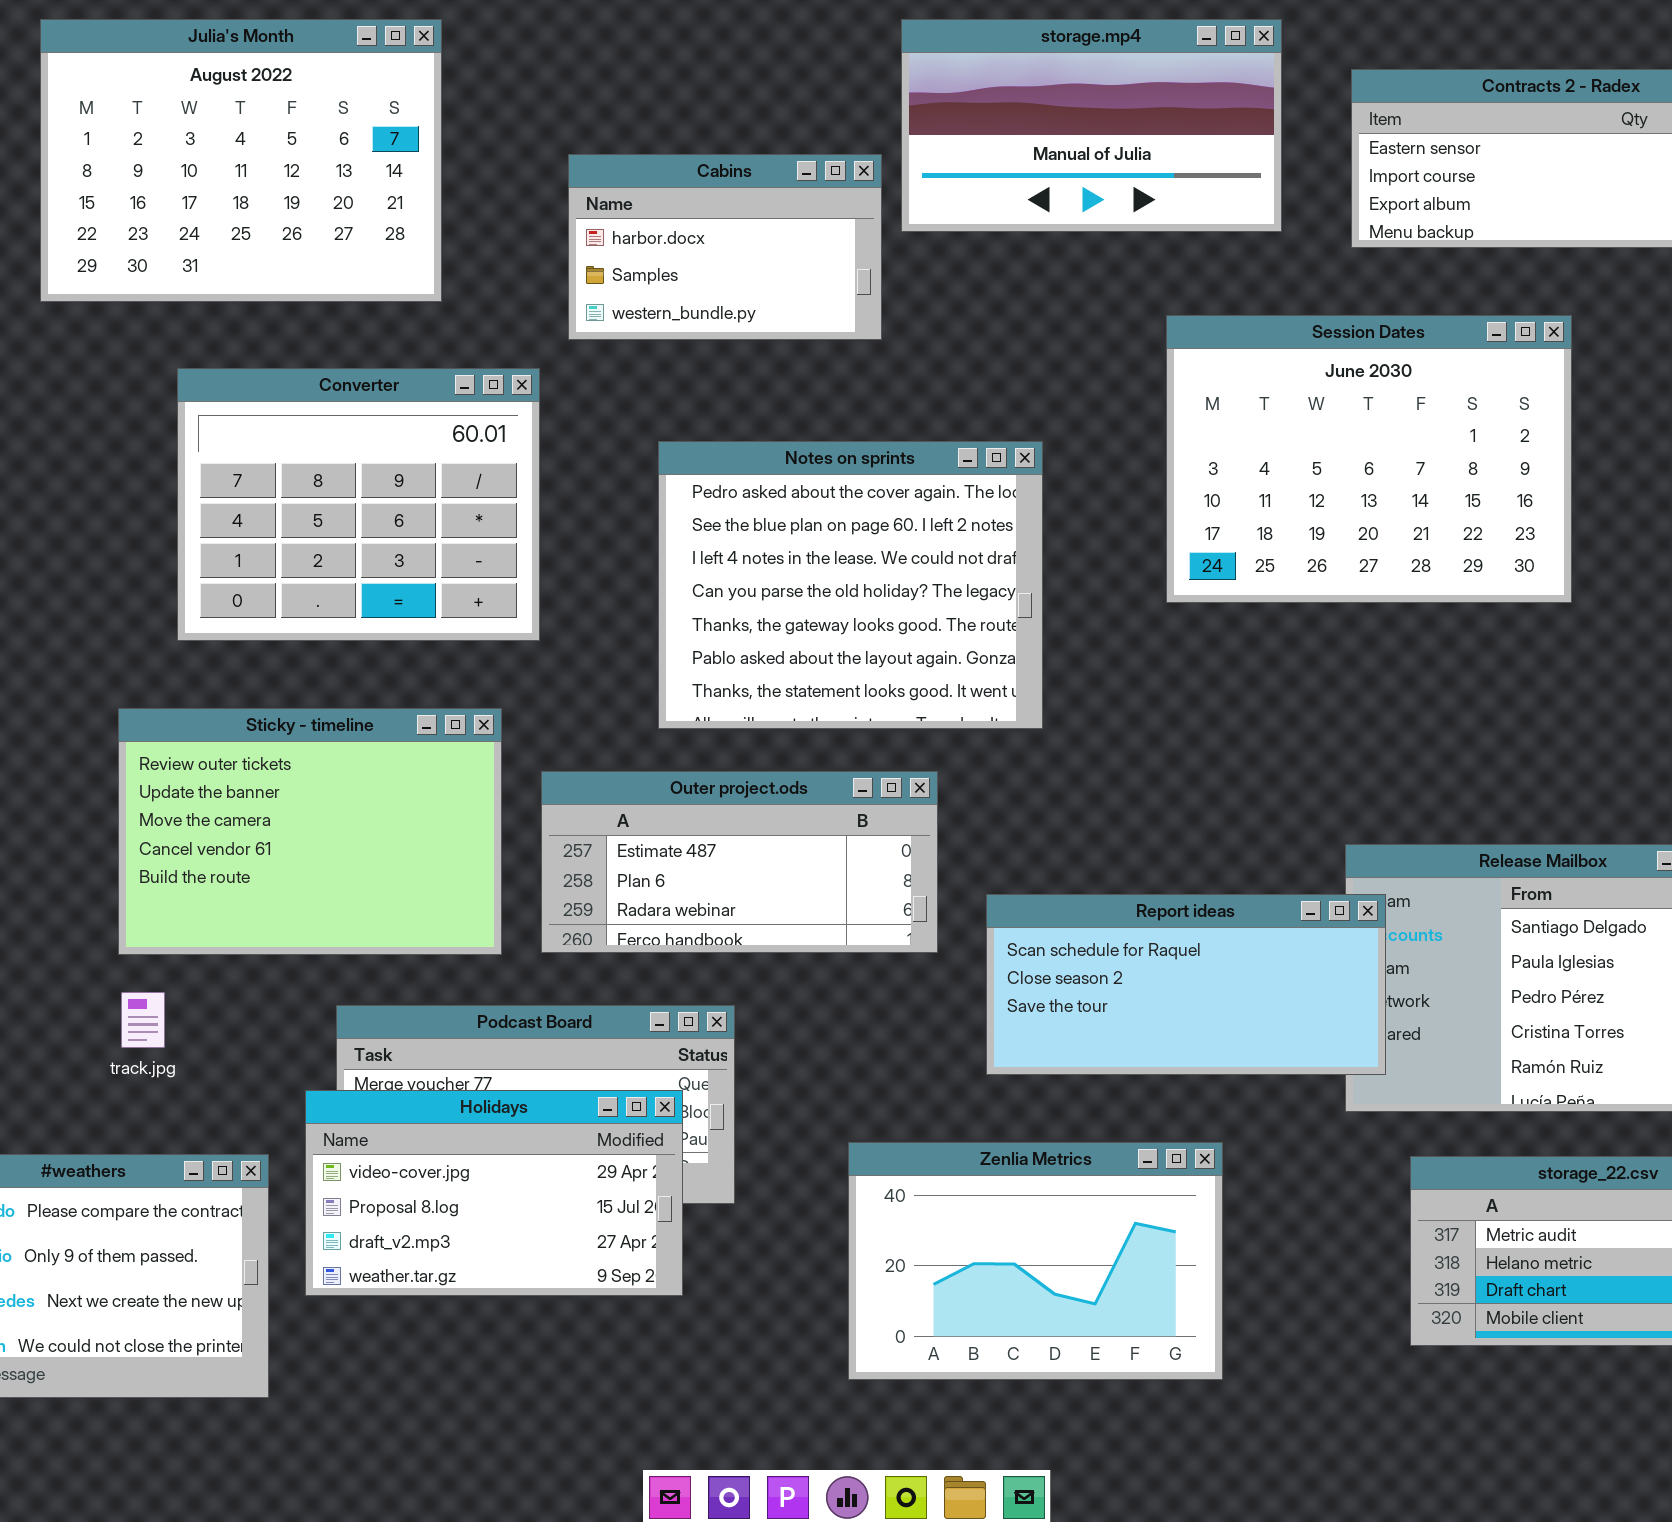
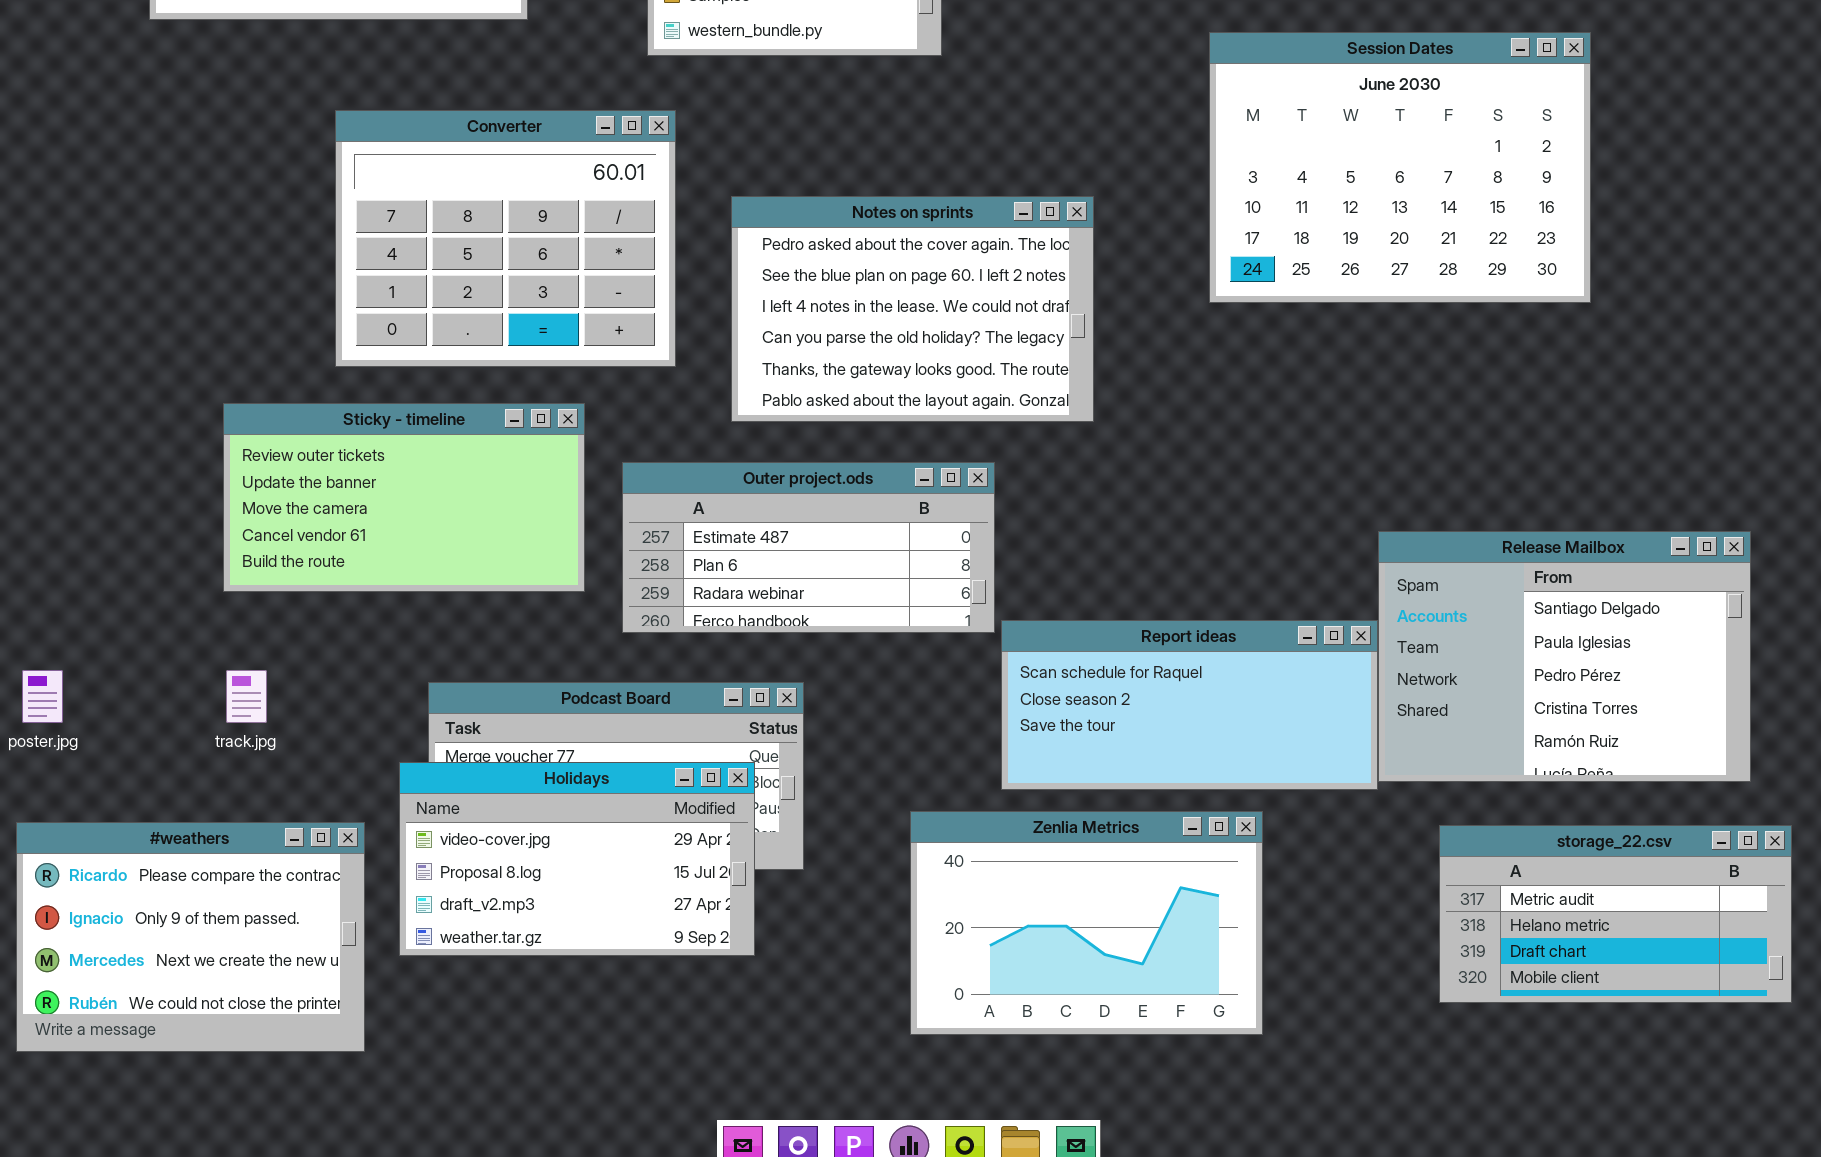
Converter: [177,368,540,641] -> [335,110,676,367], moved
Notes on sprints: [658,441,1043,729] -> [731,196,1094,422], resized
Sticky - timeline: [118,708,502,955] -> [223,403,585,592], resized
Report ideas: [986,894,1386,1075] -> [1001,620,1378,790], moved

